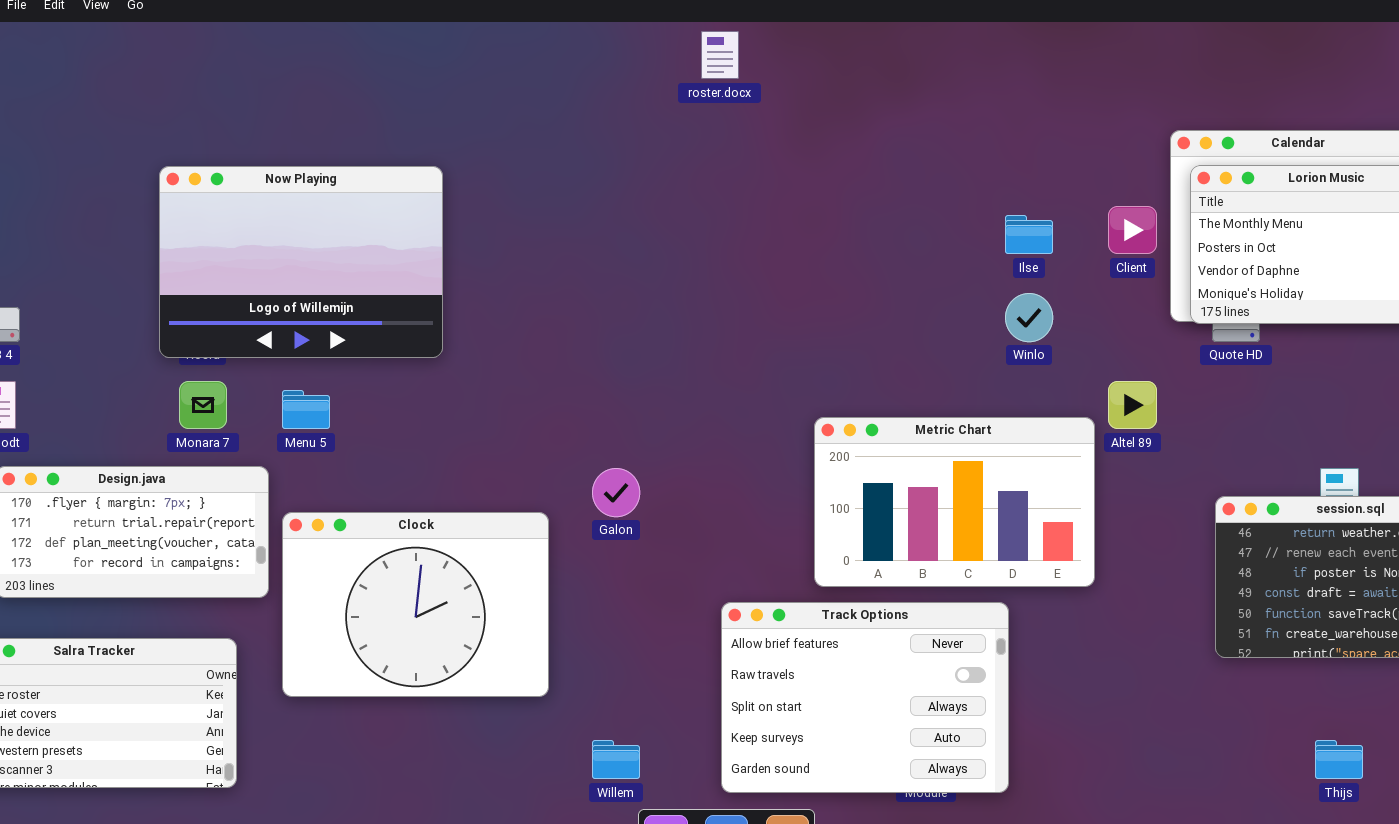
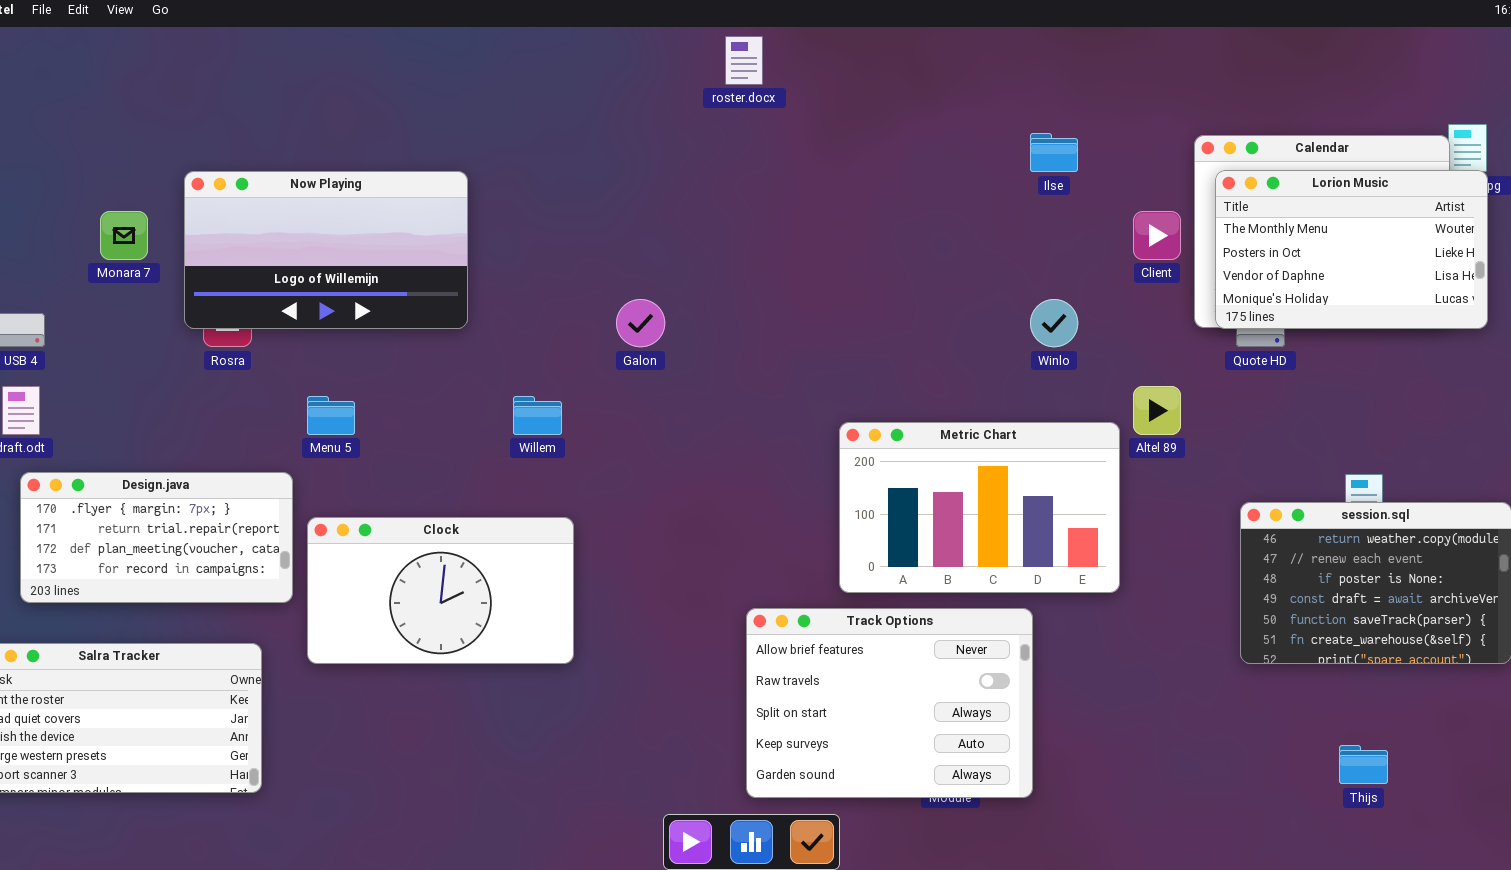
Now Playing: [159,166,443,358] -> [184,171,468,329], resized
Ilse: [1005,215,1053,254] -> [1030,133,1078,172], moved
Monara 7: [179,381,227,429] -> [100,211,148,260], moved
Galon: [592,468,640,517] -> [616,299,665,347], moved
Clock: [282,512,549,697] -> [307,517,574,664], resized
Willem: [592,740,640,779] -> [513,396,562,435], moved

